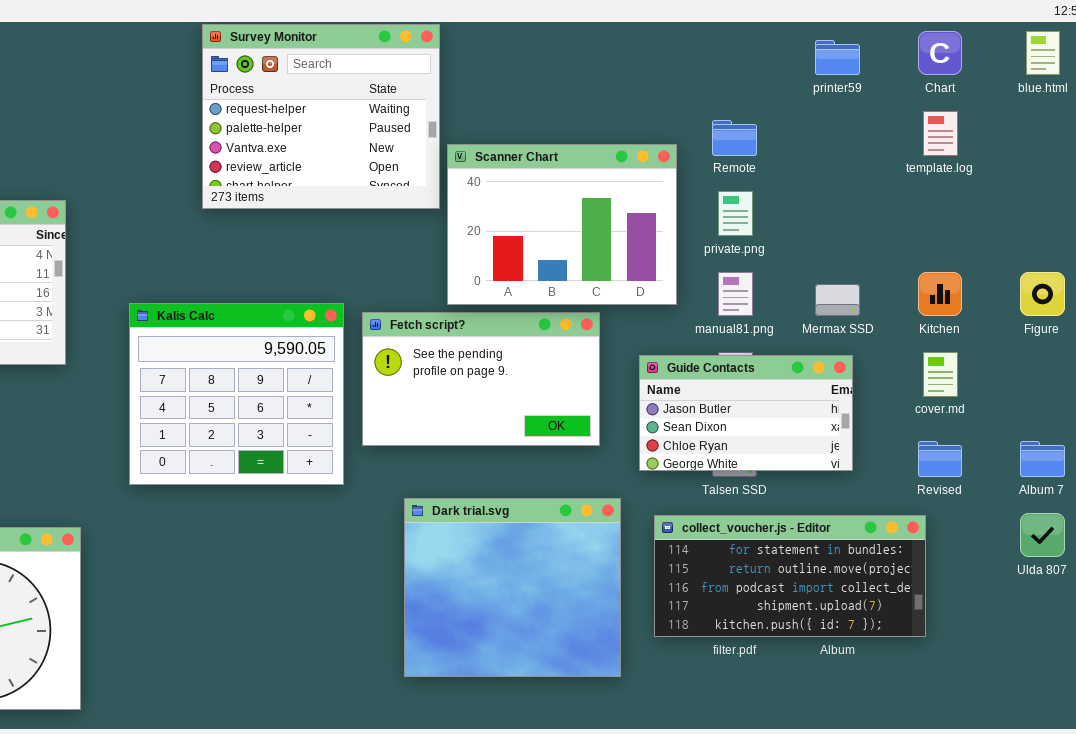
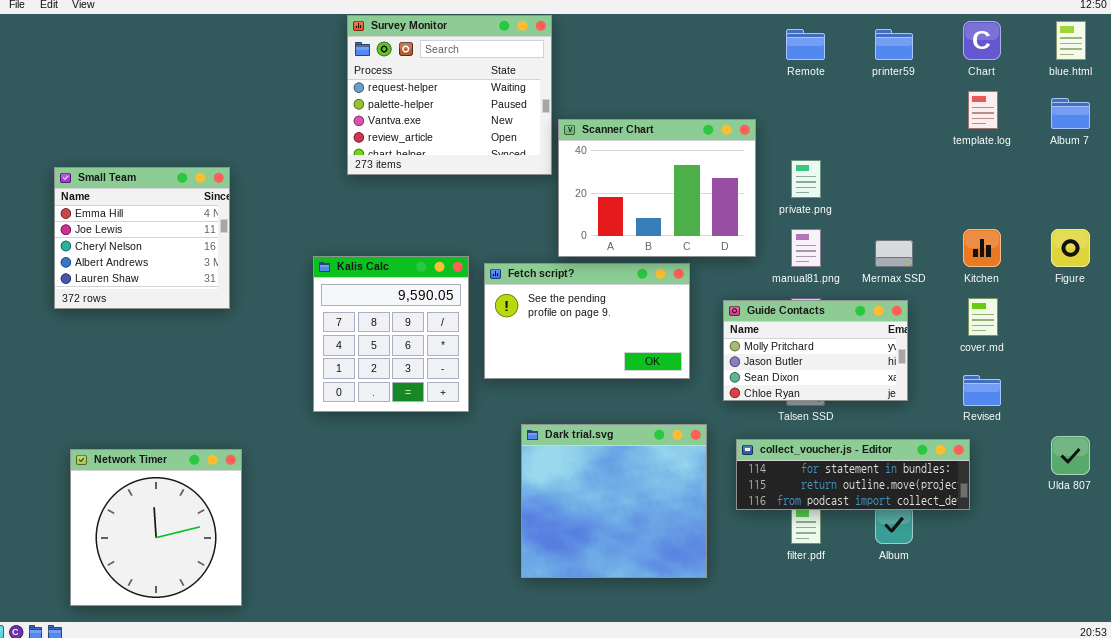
Remote: [712,120,757,156] -> [786,29,825,60], moved
Kalis Calc: [129,303,344,485] -> [313,256,469,412], resized
Guide Contacts: [639,355,853,471] -> [723,300,908,401], scrolled up 1 row
Album 7: [1020,441,1065,477] -> [1051,98,1090,129], moved
collect_voucher.js - Editor: [654,515,926,637] -> [736,439,970,510], resized

